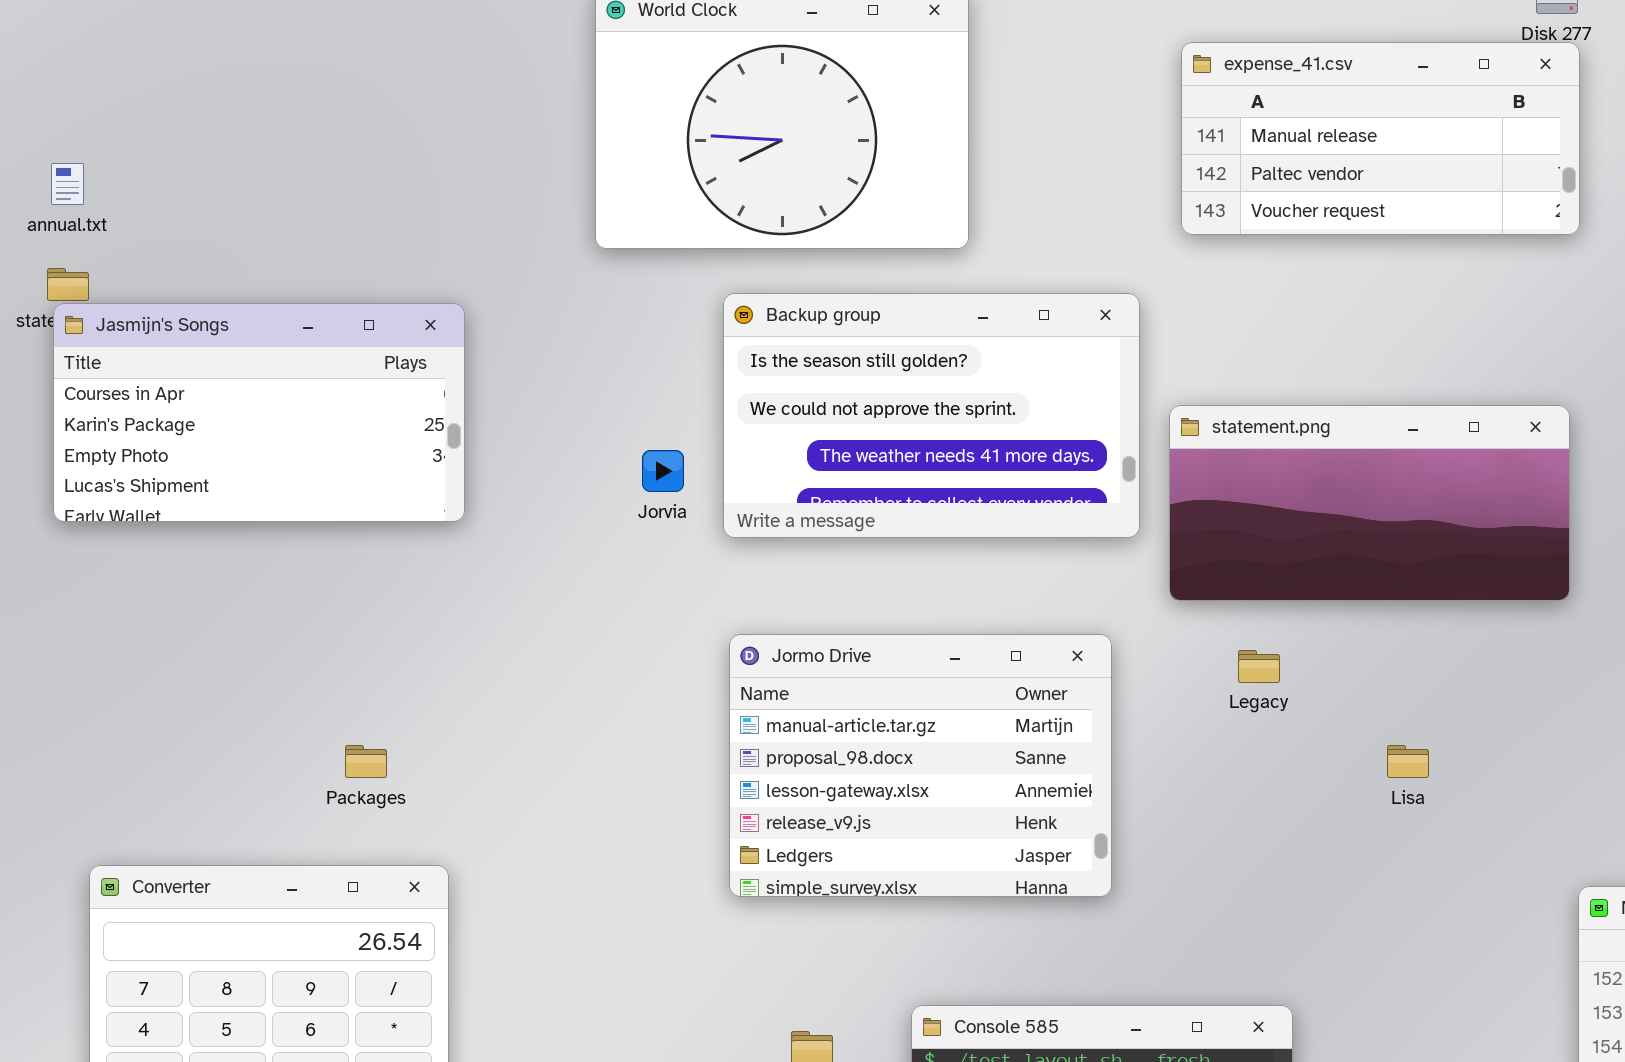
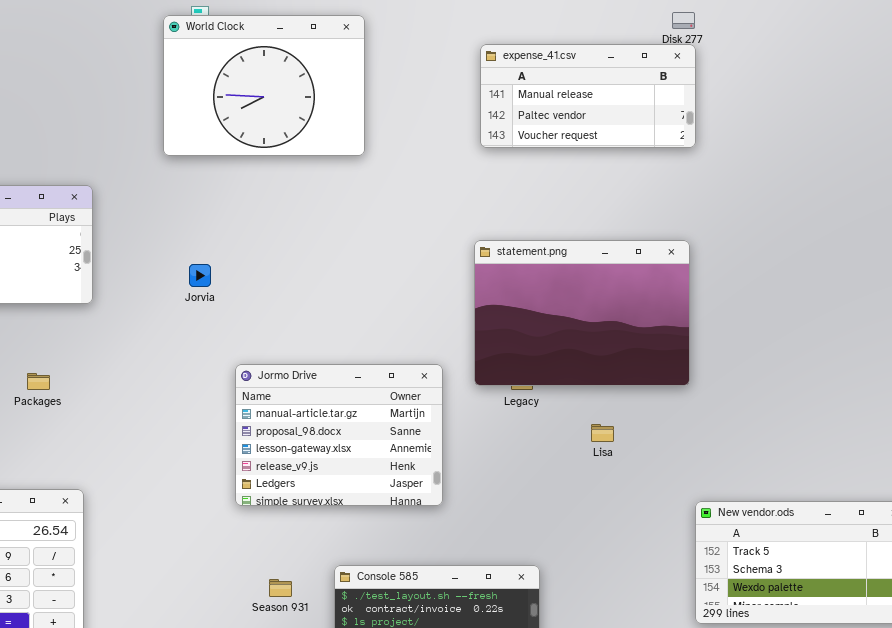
Backup group: [723,293,1140,538] -> none, closed
statement.png: [1169,405,1570,601] -> [474,240,690,386], resized
Packages: [345,745,387,778] -> [27,373,50,390], moved

